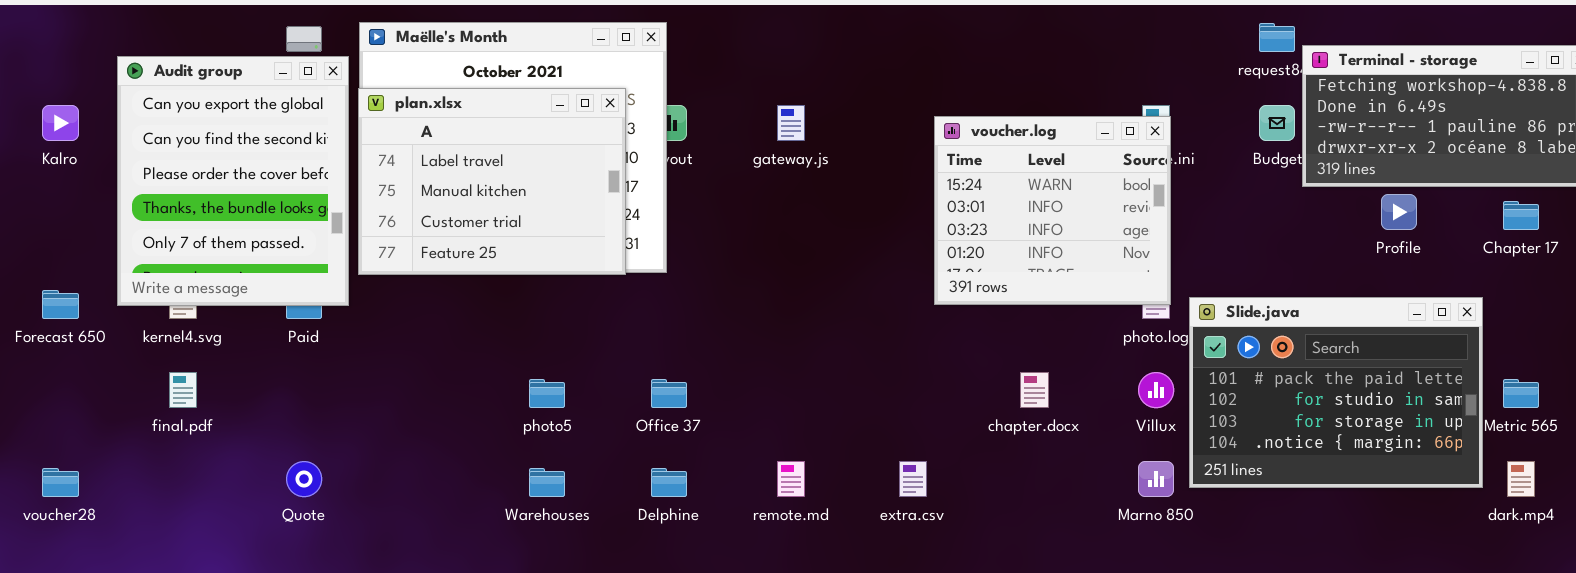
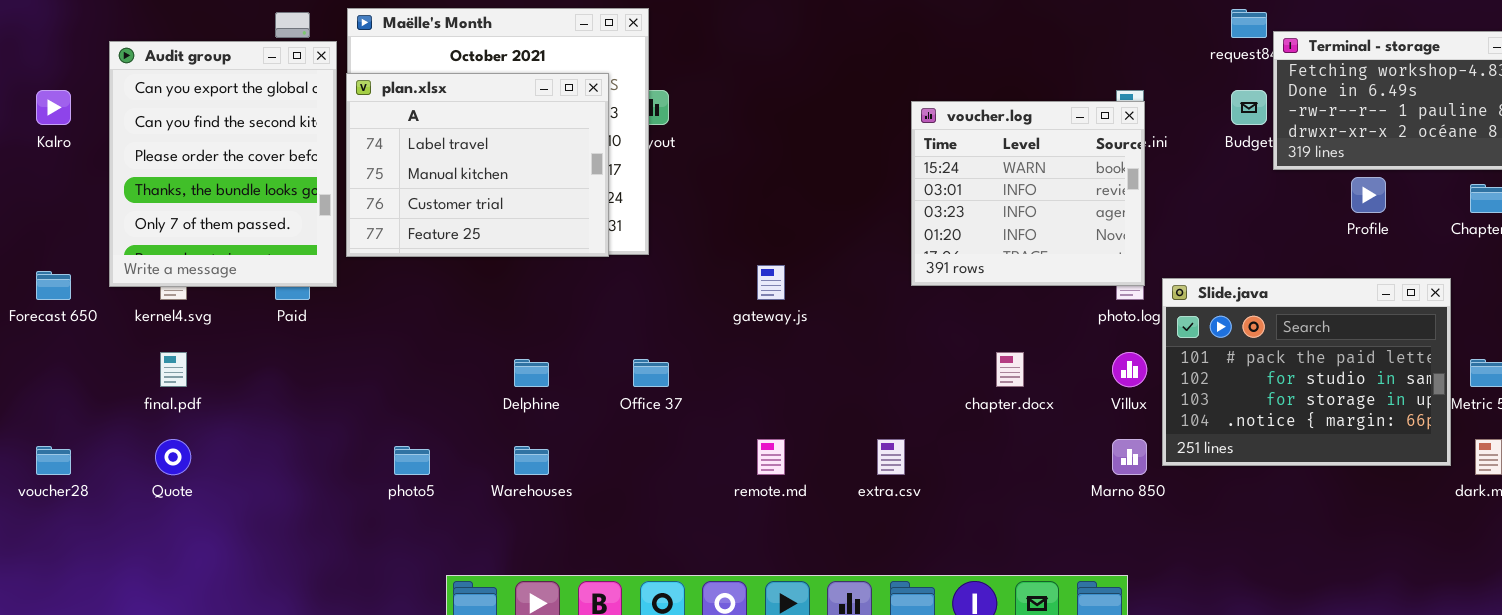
gateway.js: [777,105,805,141] -> [757,265,785,300], moved
photo5: [529,379,565,408] -> [394,446,430,475], moved
Quote: [286,461,322,497] -> [155,439,191,475], moved
Delphine: [651,468,687,497] -> [514,359,549,387], moved

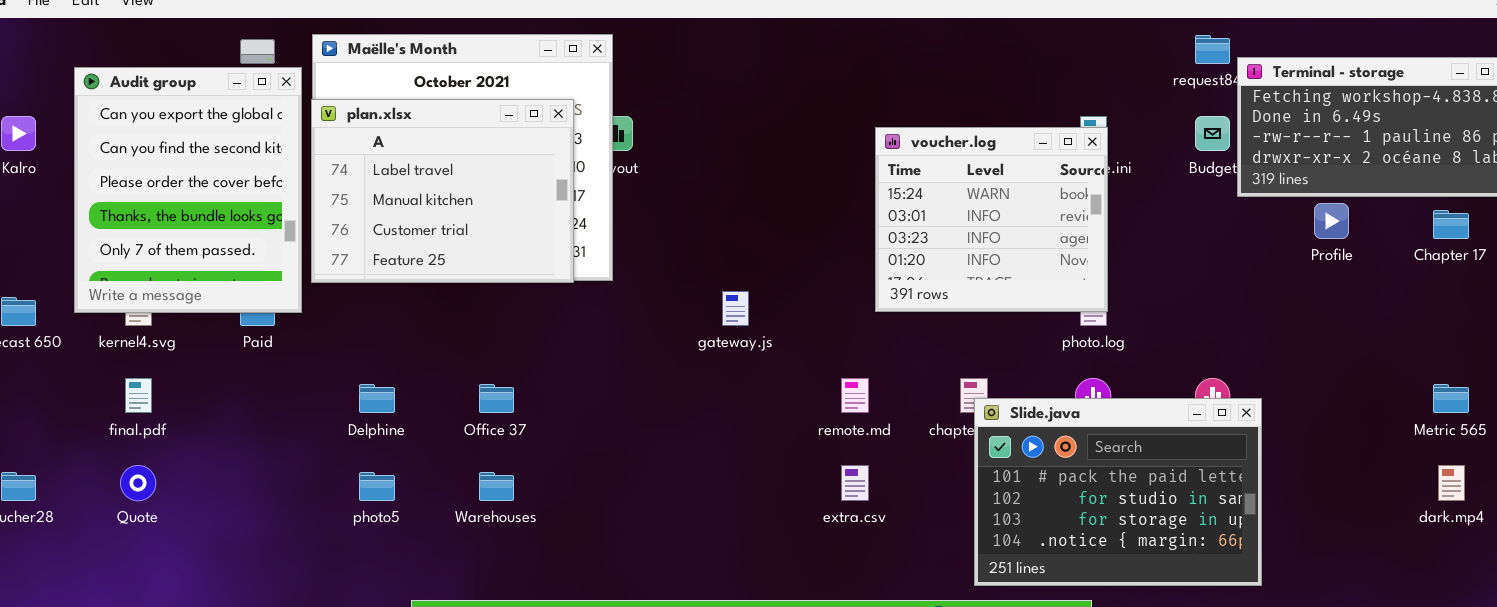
Slide.java: [1162,278,1451,466] -> [974,398,1262,586], moved
Delphine: [514,359,549,387] -> [359,384,395,413], moved
Office 37: [633,359,669,387] -> [479,384,514,413], moved
remote.md: [757,439,785,475] -> [841,378,869,413], moved

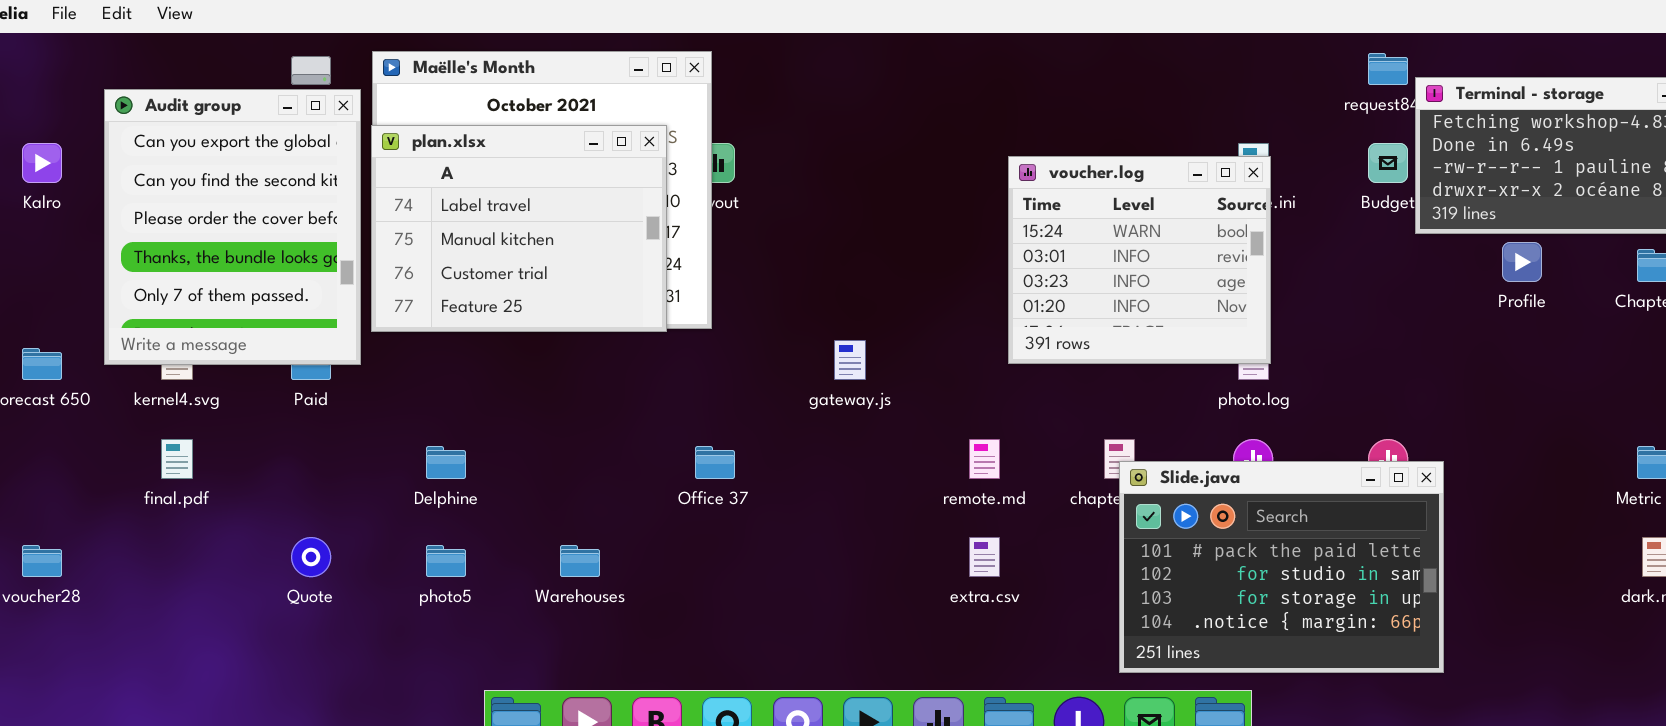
Office 37: [479,384,514,413] -> [695,446,735,479], moved
Quote: [120,465,156,501] -> [291,537,331,577], moved

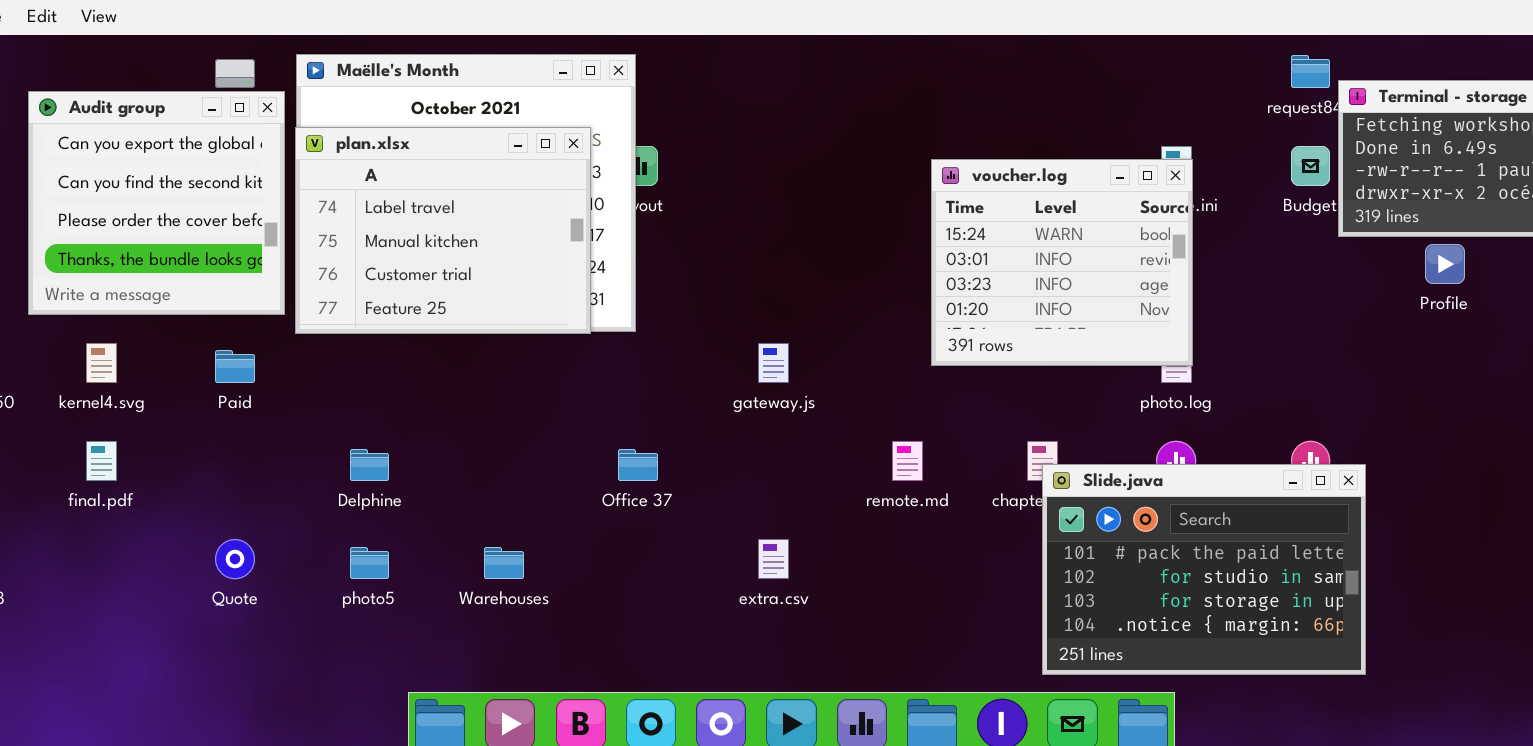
Audit group: [104,89,361,365] -> [28,91,285,315], resized
extra.csv: [969,537,1000,577] -> [758,539,789,579], moved

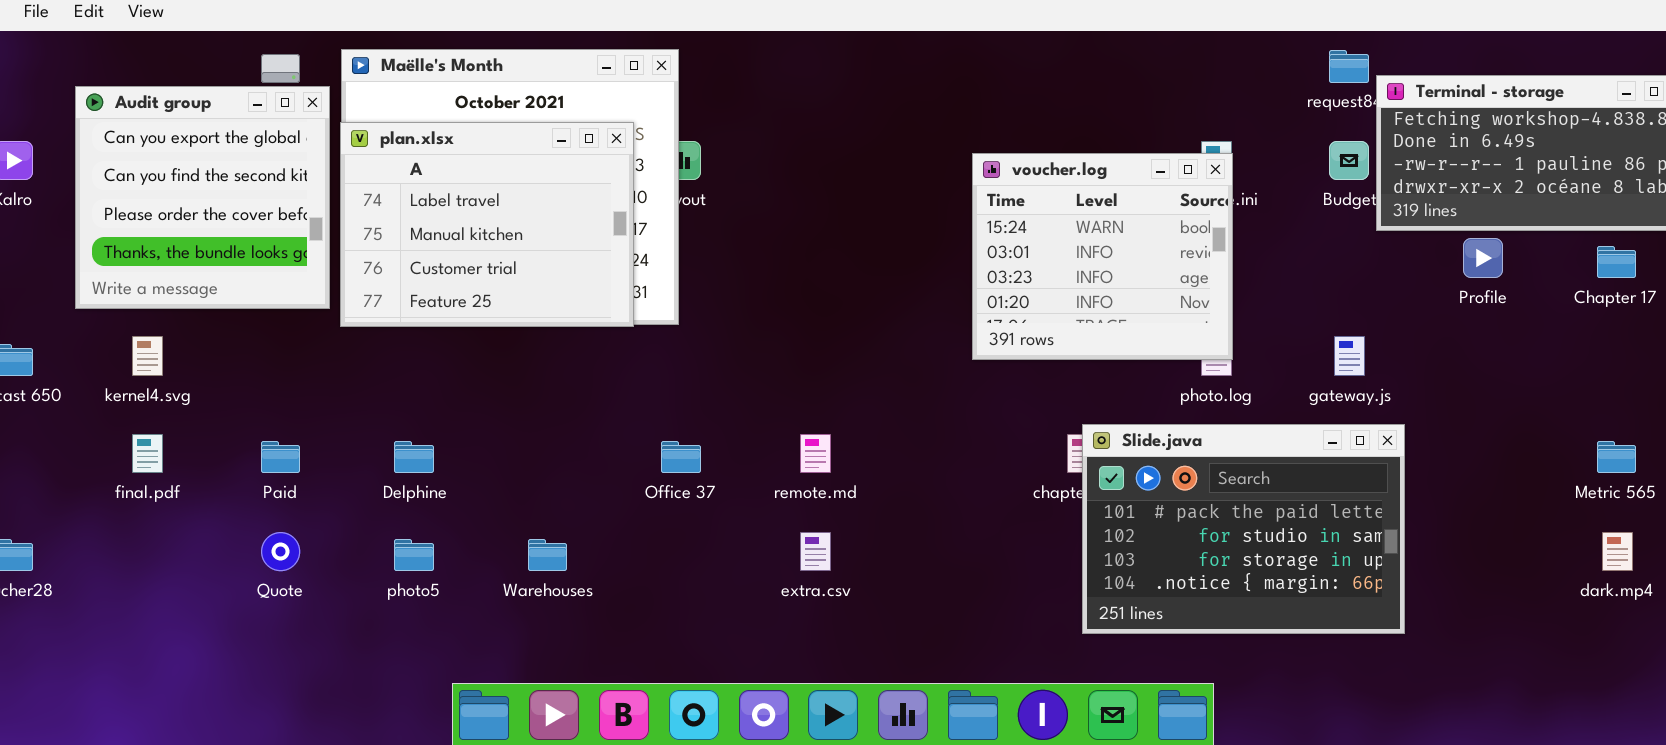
gateway.js: [758,343,789,383] -> [1334,336,1365,376], moved
Paid: [215,350,255,383] -> [261,441,300,473], moved
remote.md: [892,441,923,481] -> [800,434,831,473], moved
Slide.java: [1042,464,1366,675] -> [1082,424,1405,634], moved

